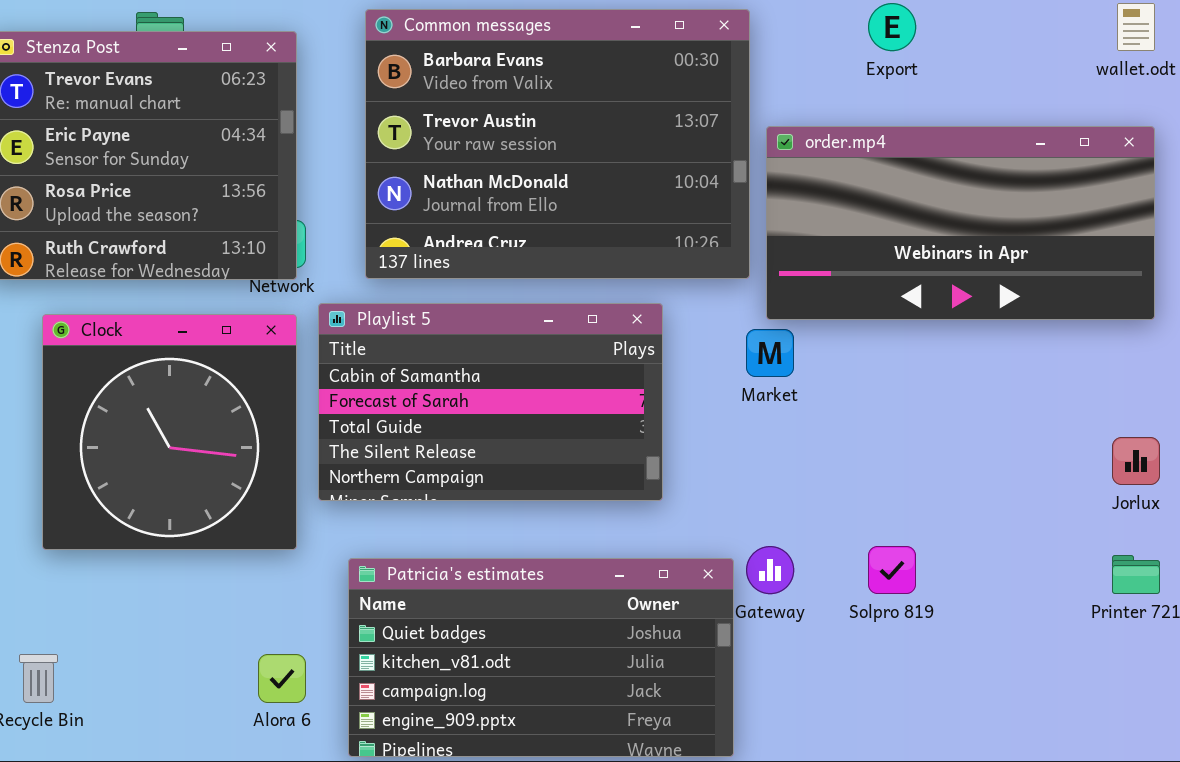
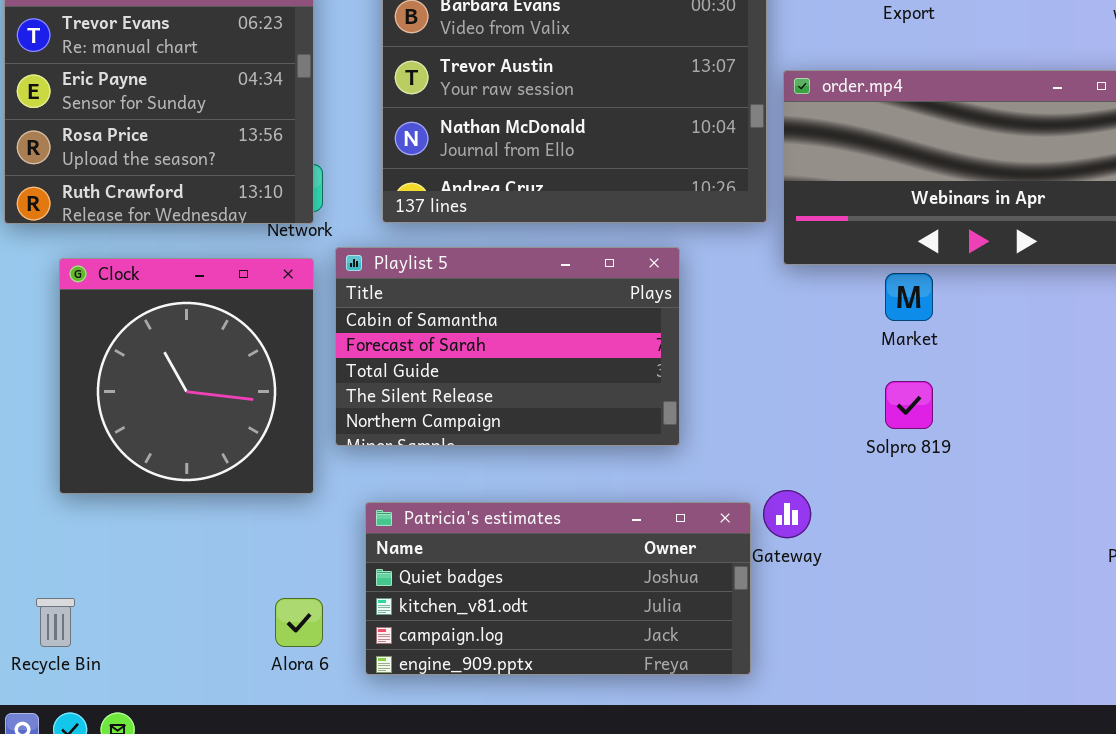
Market: [746,329,794,377] -> [885,273,933,321], moved
Solpro 819: [868,546,916,594] -> [885,381,933,429], moved
Patricia's estimates: [348,558,734,757] -> [365,502,751,675], resized

